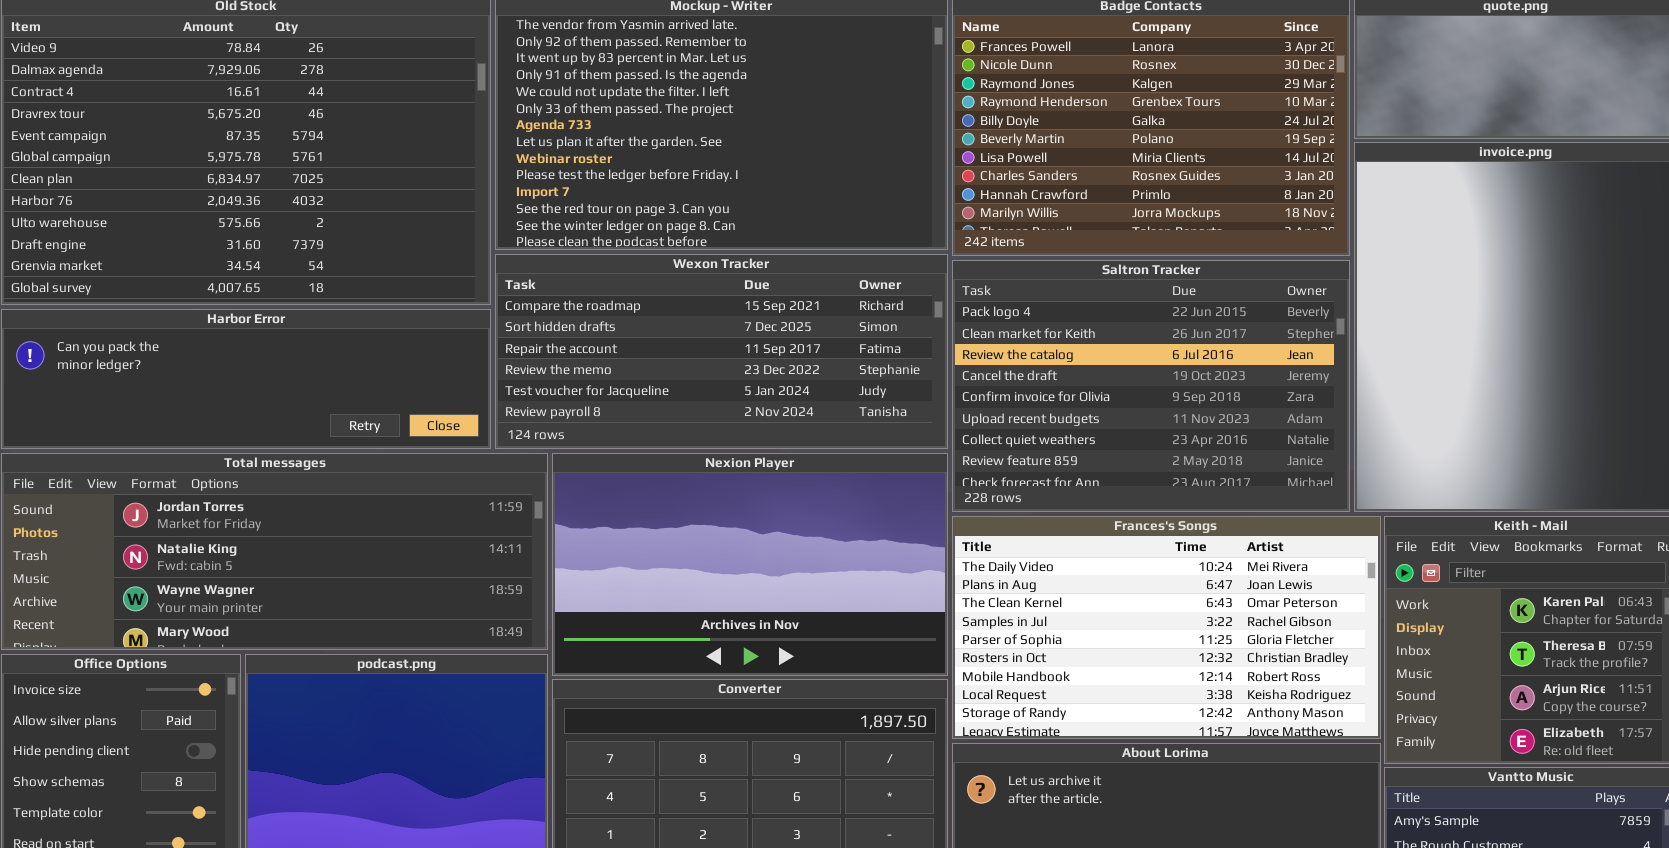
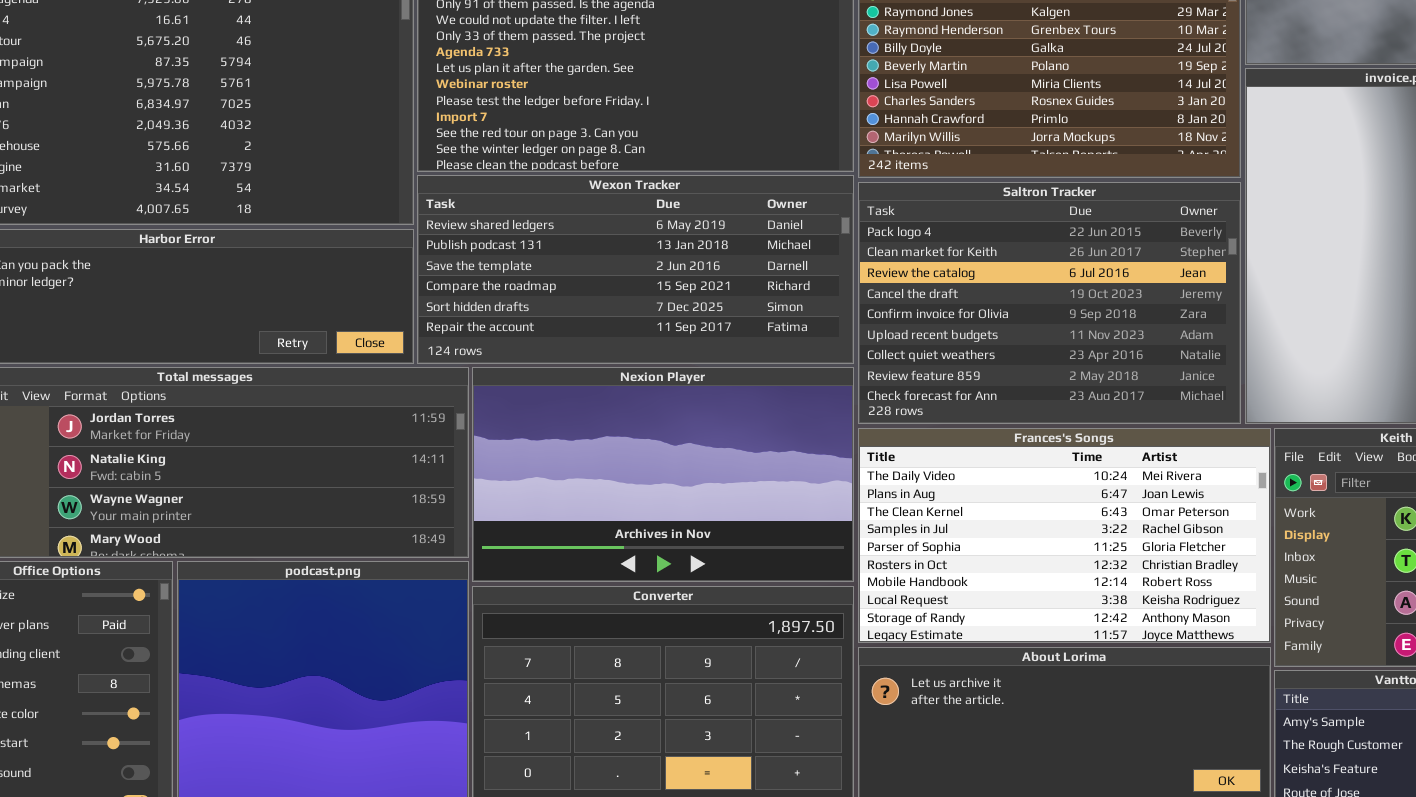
Wexon Tracker: [495,254,948,449] -> [417,175,854,364], scrolled up 3 rows

